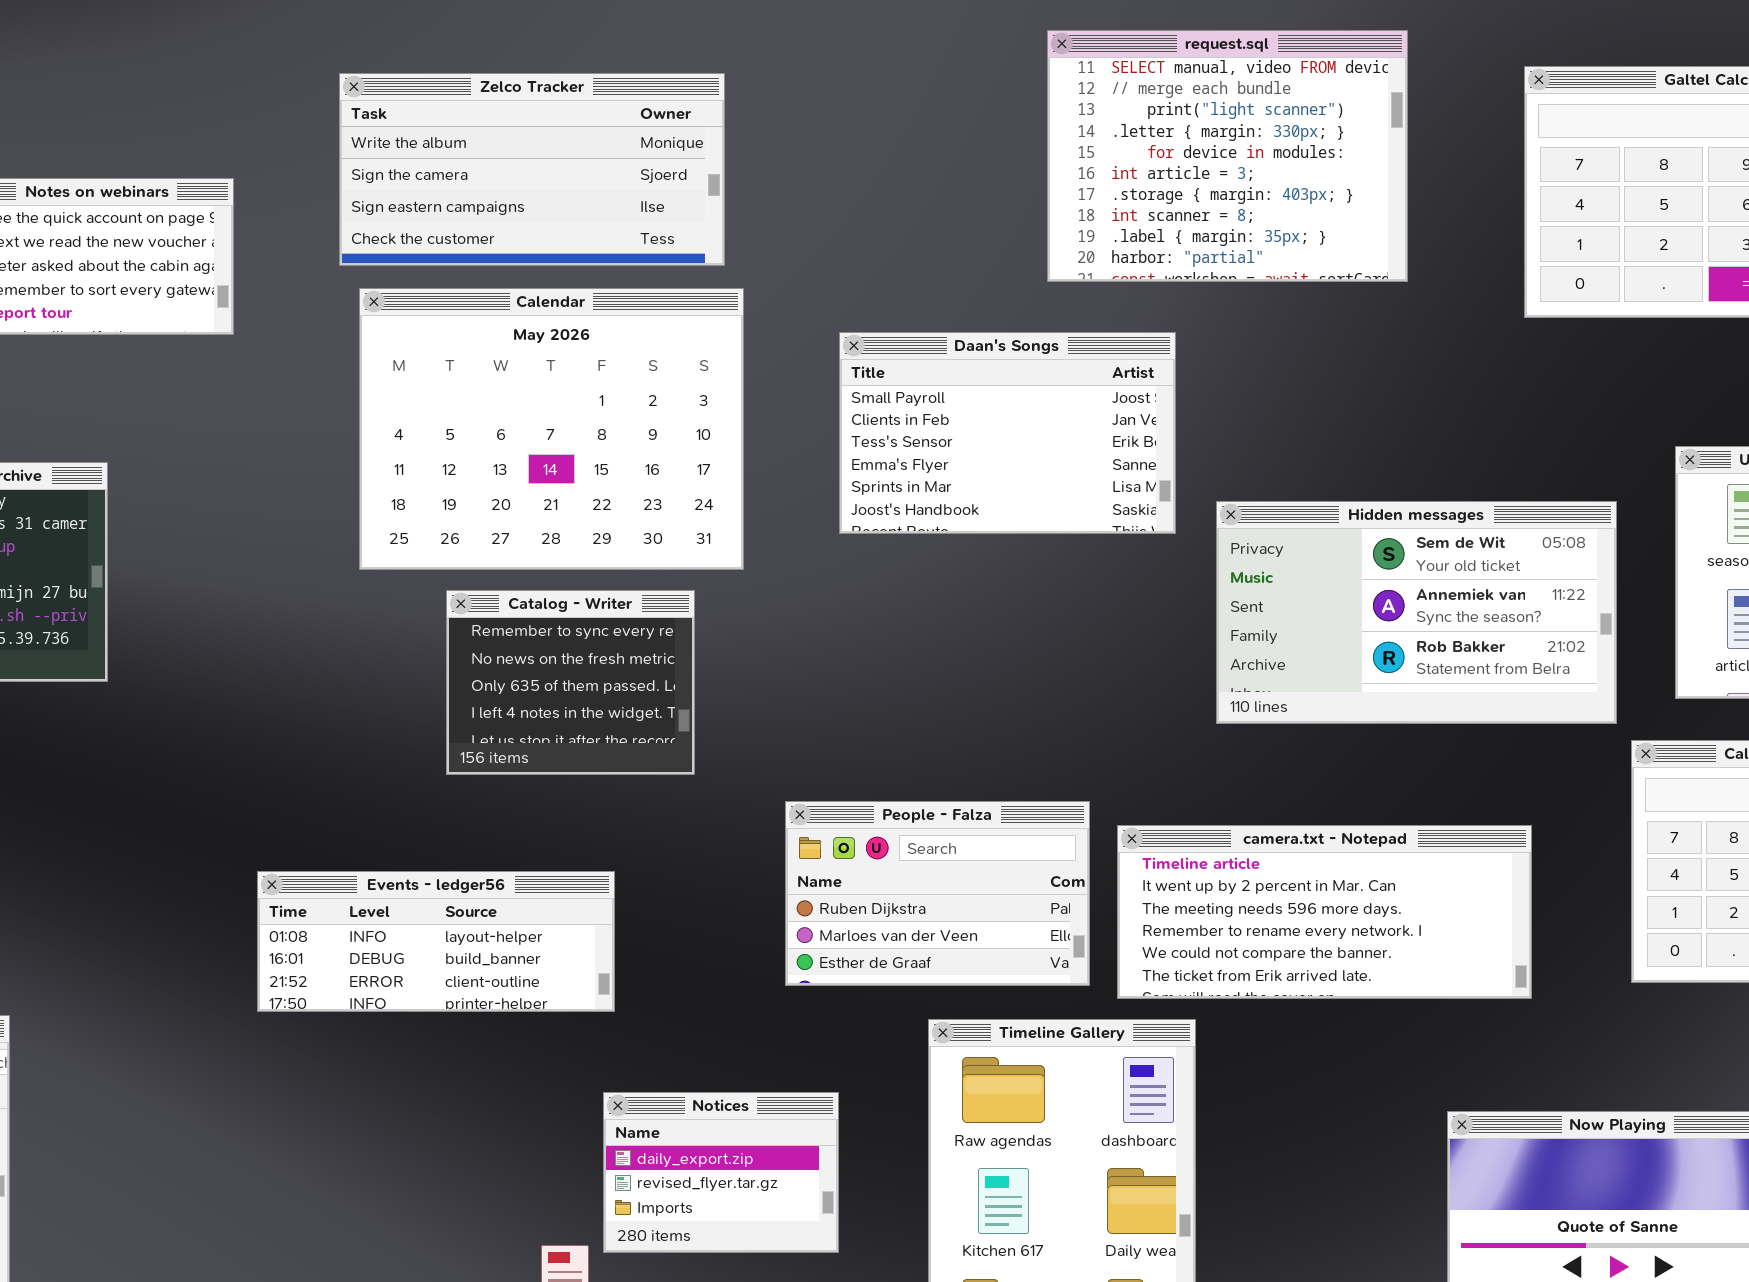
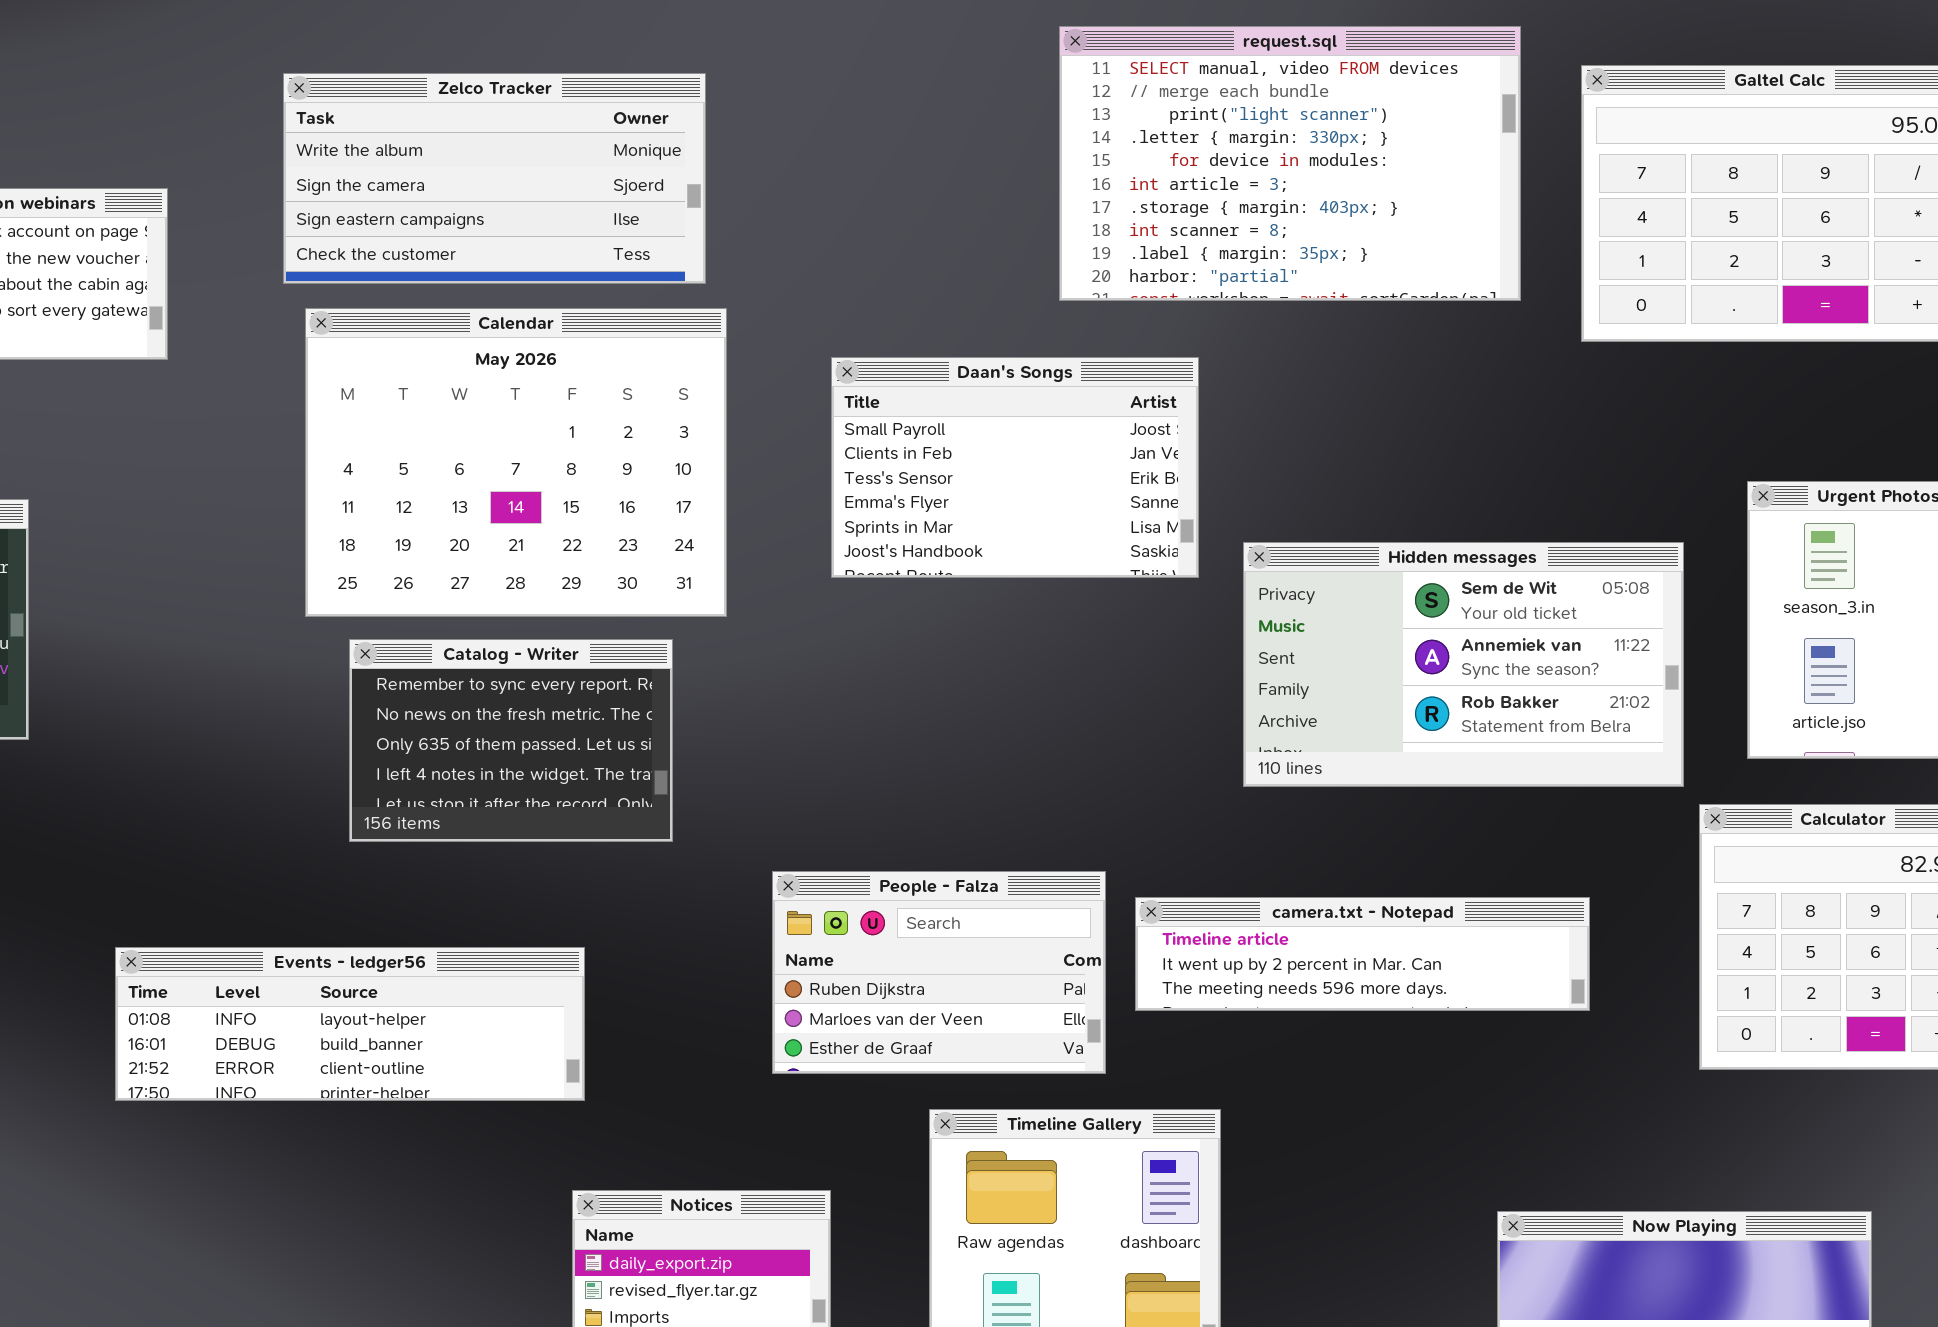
request.sql: [1047,30,1408,282] -> [1059,26,1521,301], resized
Catalog - Writer: [446,590,695,775] -> [349,639,673,842], resized
camera.txt - Notepad: [1117,825,1532,999] -> [1135,897,1590,1011], resized
Events - ledger56: [257,871,615,1012] -> [115,947,585,1101], resized

